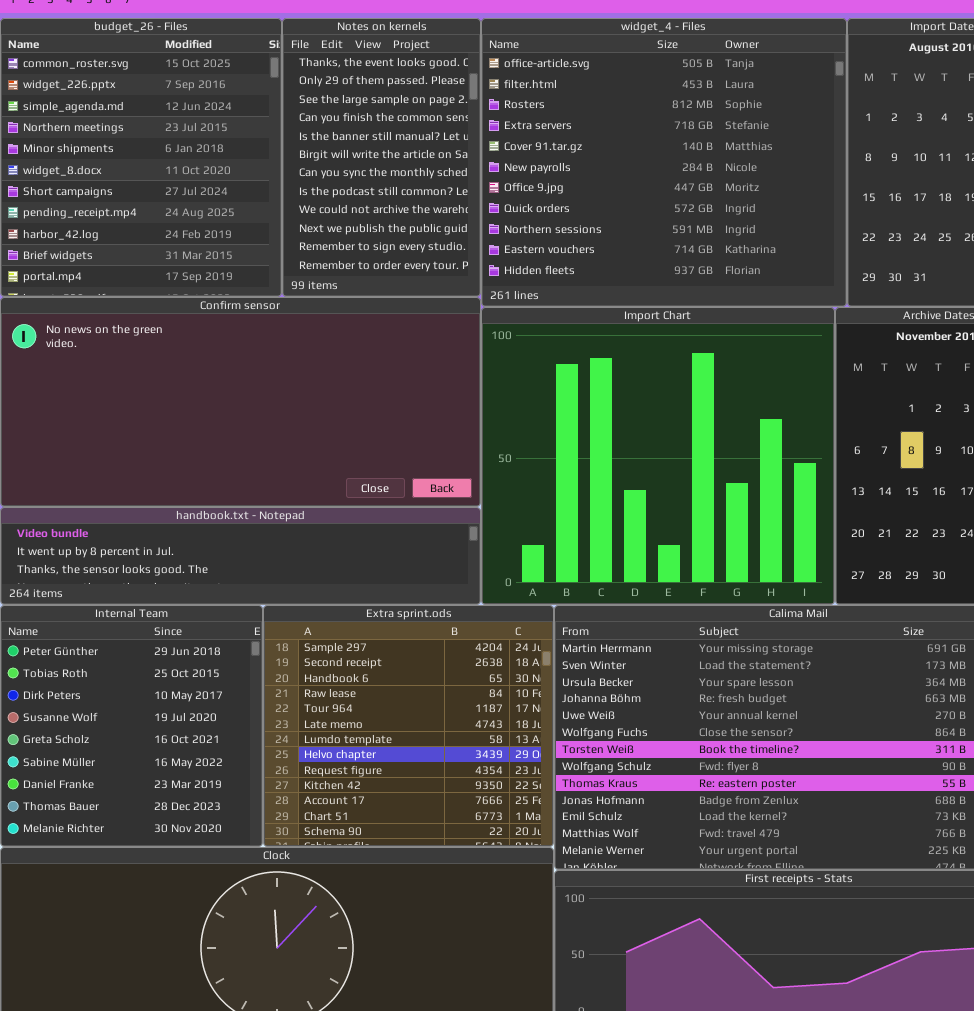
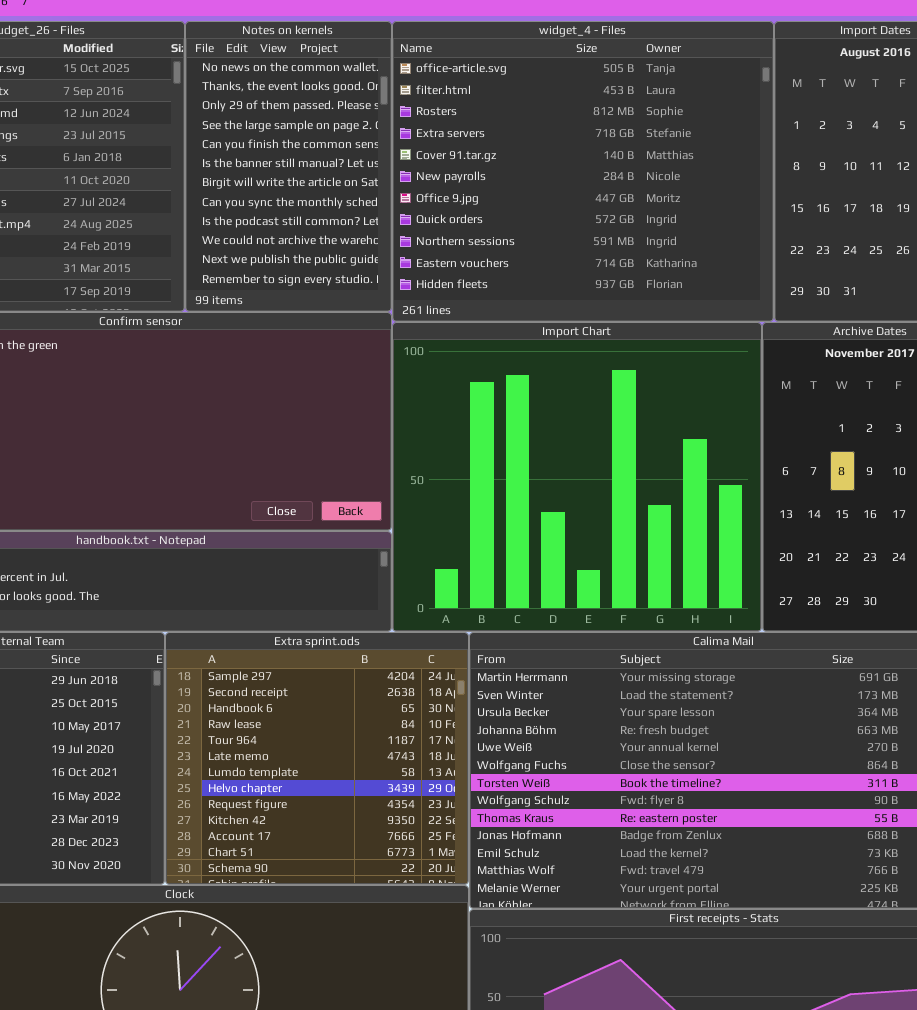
Notes on kernels: [282,18,481,297] -> [185,21,392,312], scrolled up 1 row

